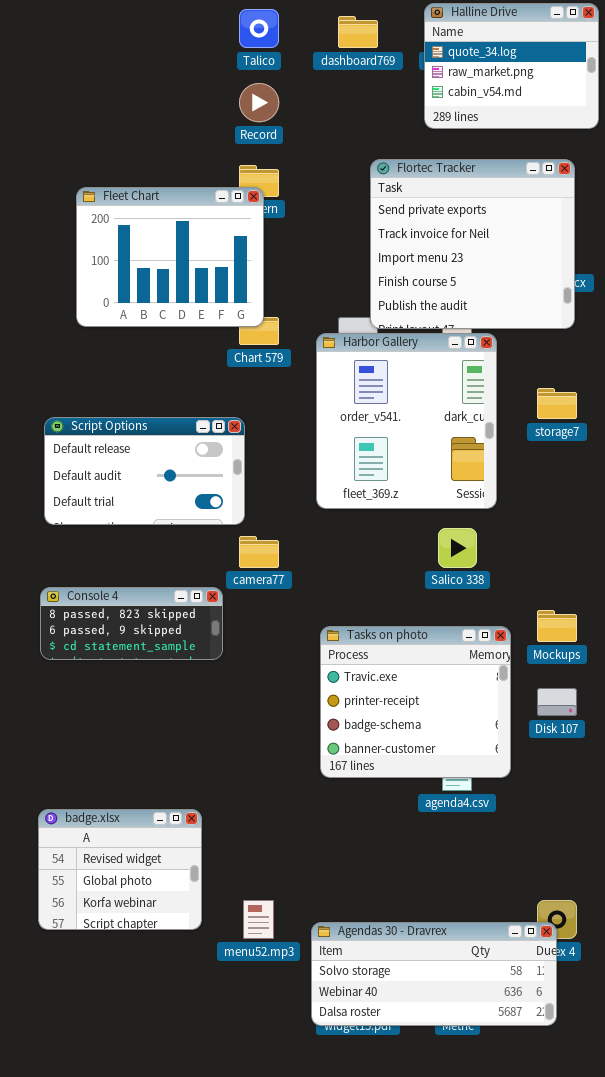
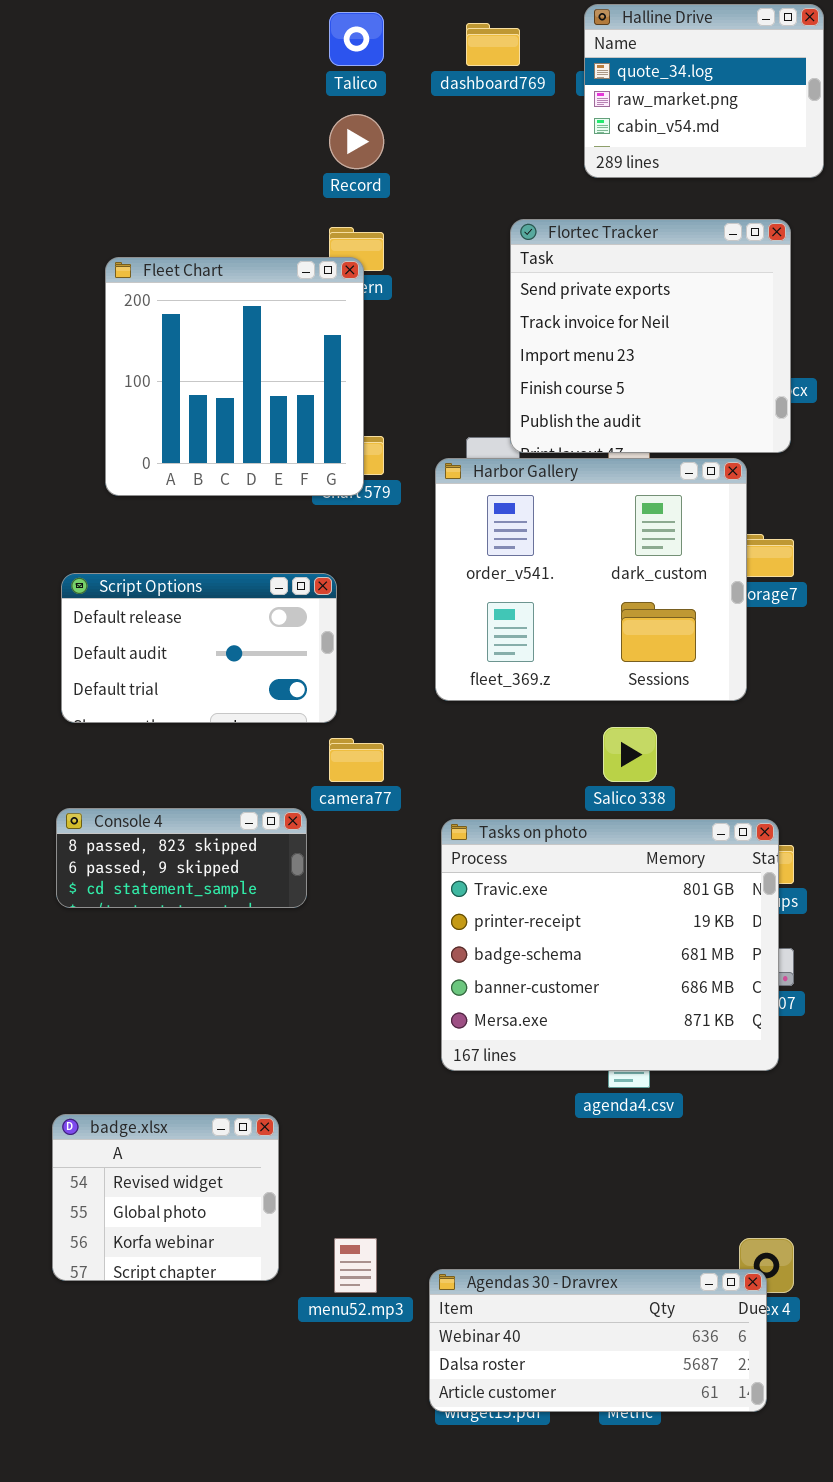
Fleet Chart: [76,187,264,327] -> [105,257,364,496], resized
Harbor Gallery: [316,333,497,509] -> [435,458,747,701], resized
Tasks on photo: [320,626,511,778] -> [441,819,779,1071], resized
Agendas 30 - Dravrex: [311,922,557,1026] -> [429,1269,767,1412], scrolled down 1 row

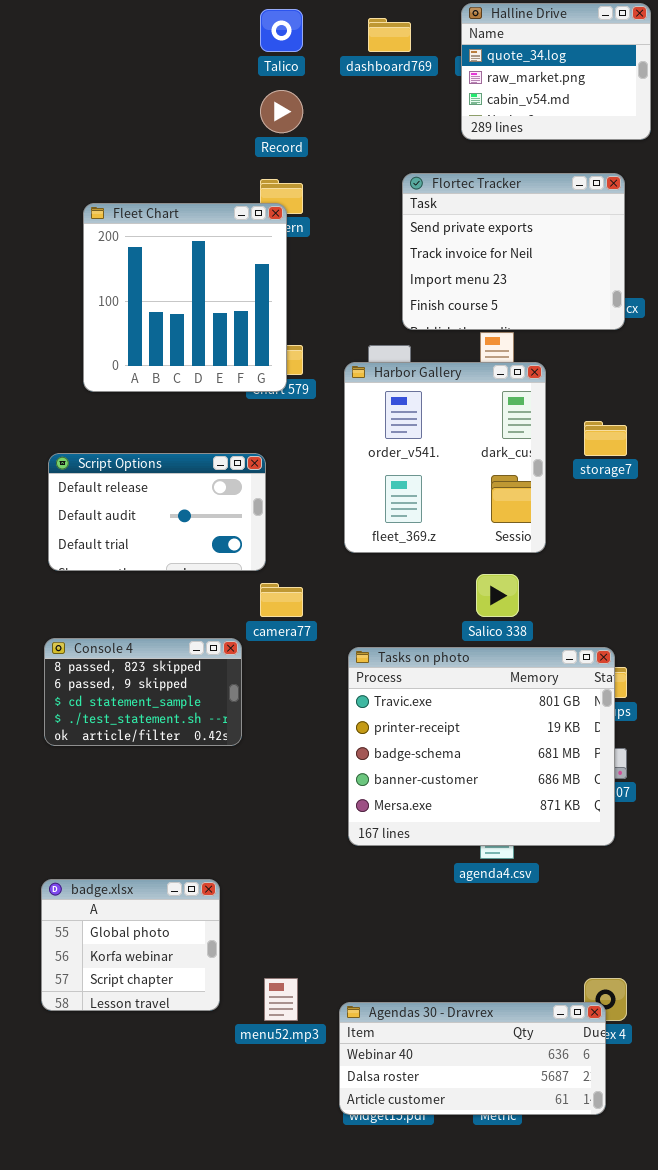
Flortec Tracker: [510,219,791,453] -> [402,173,625,330], resized
Harbor Gallery: [435,458,747,701] -> [344,362,546,553], resized
Console 4: [56,808,307,908] -> [44,638,242,746], resized
badge.xlsx: [52,1114,279,1281] -> [41,879,220,1011], scrolled down 1 row

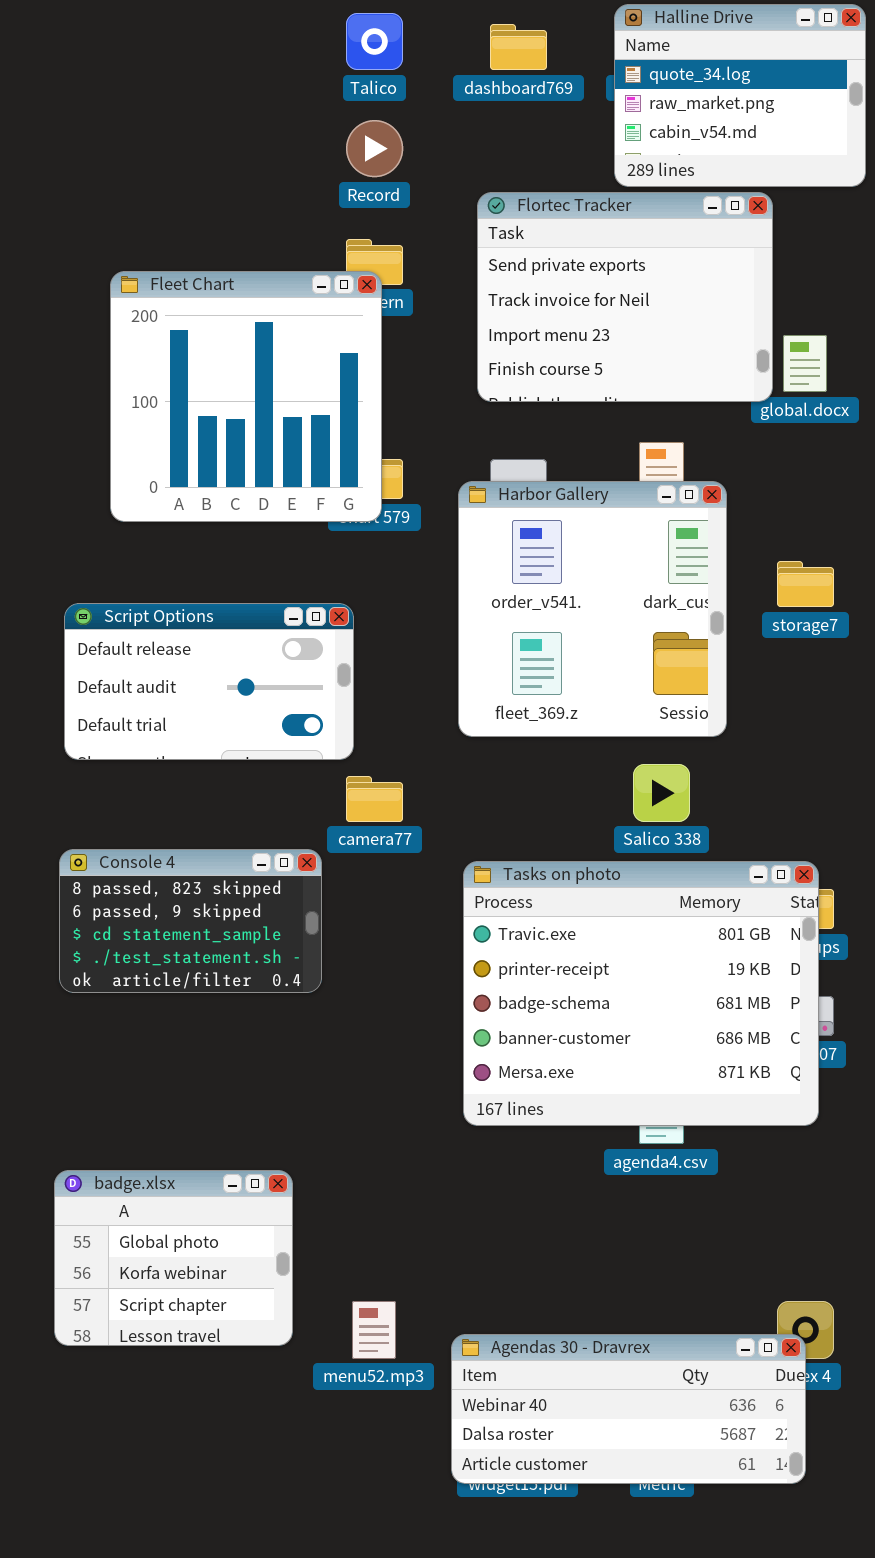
Flortec Tracker: [402,173,625,330] -> [477,192,773,402], moved

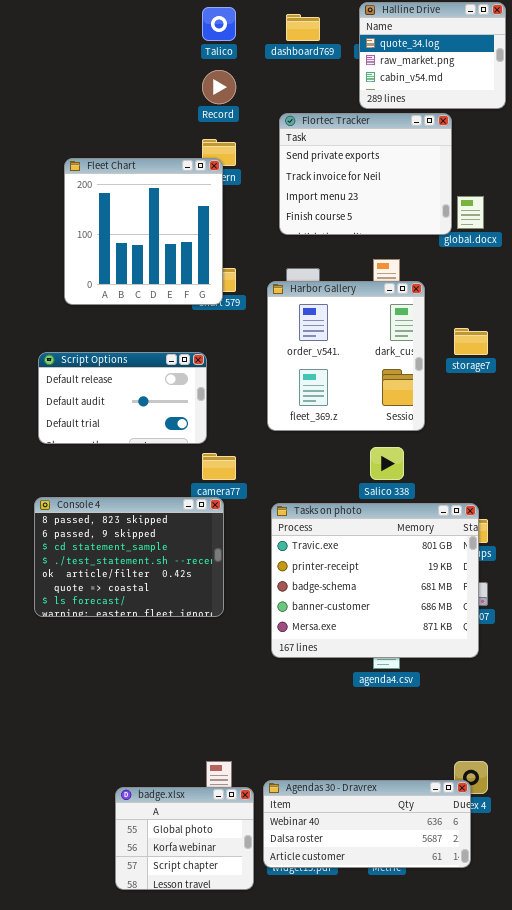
Console 4: [59,849,322,993] -> [34,497,224,617], resized
badge.xlsx: [54,1170,293,1346] -> [115,787,254,890], moved

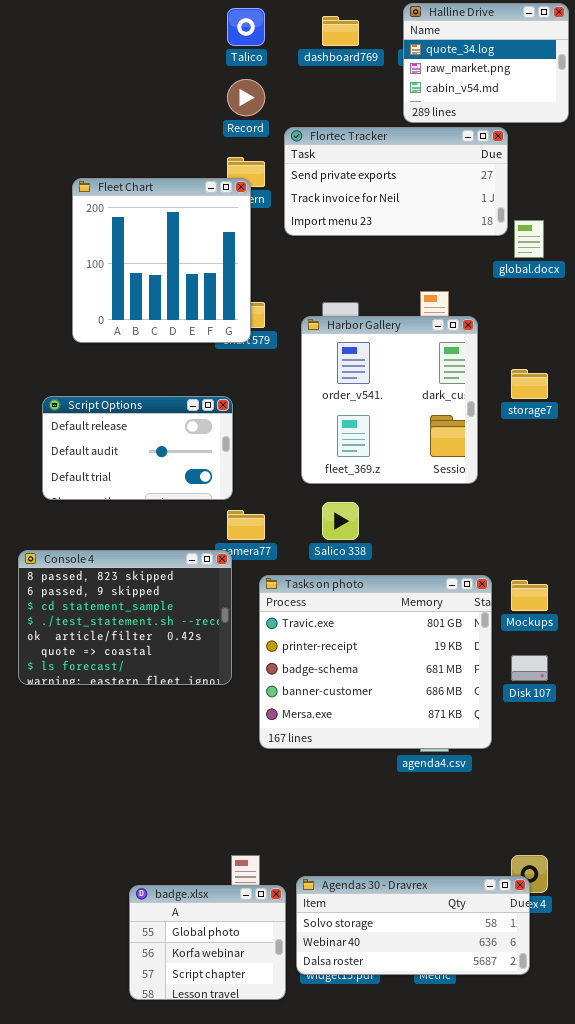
Flortec Tracker: [279,113,452,235] -> [284,127,508,236], resized
Salico 338: [370,447,404,480] -> [322,502,359,540], moved
Console 4: [34,497,224,617] -> [18,550,232,685], moved
Tasks on photo: [271,503,479,658] -> [259,575,492,749], moved
Agendas 30 - Dravrex: [263,780,471,868] -> [296,876,530,975], scrolled up 1 row

